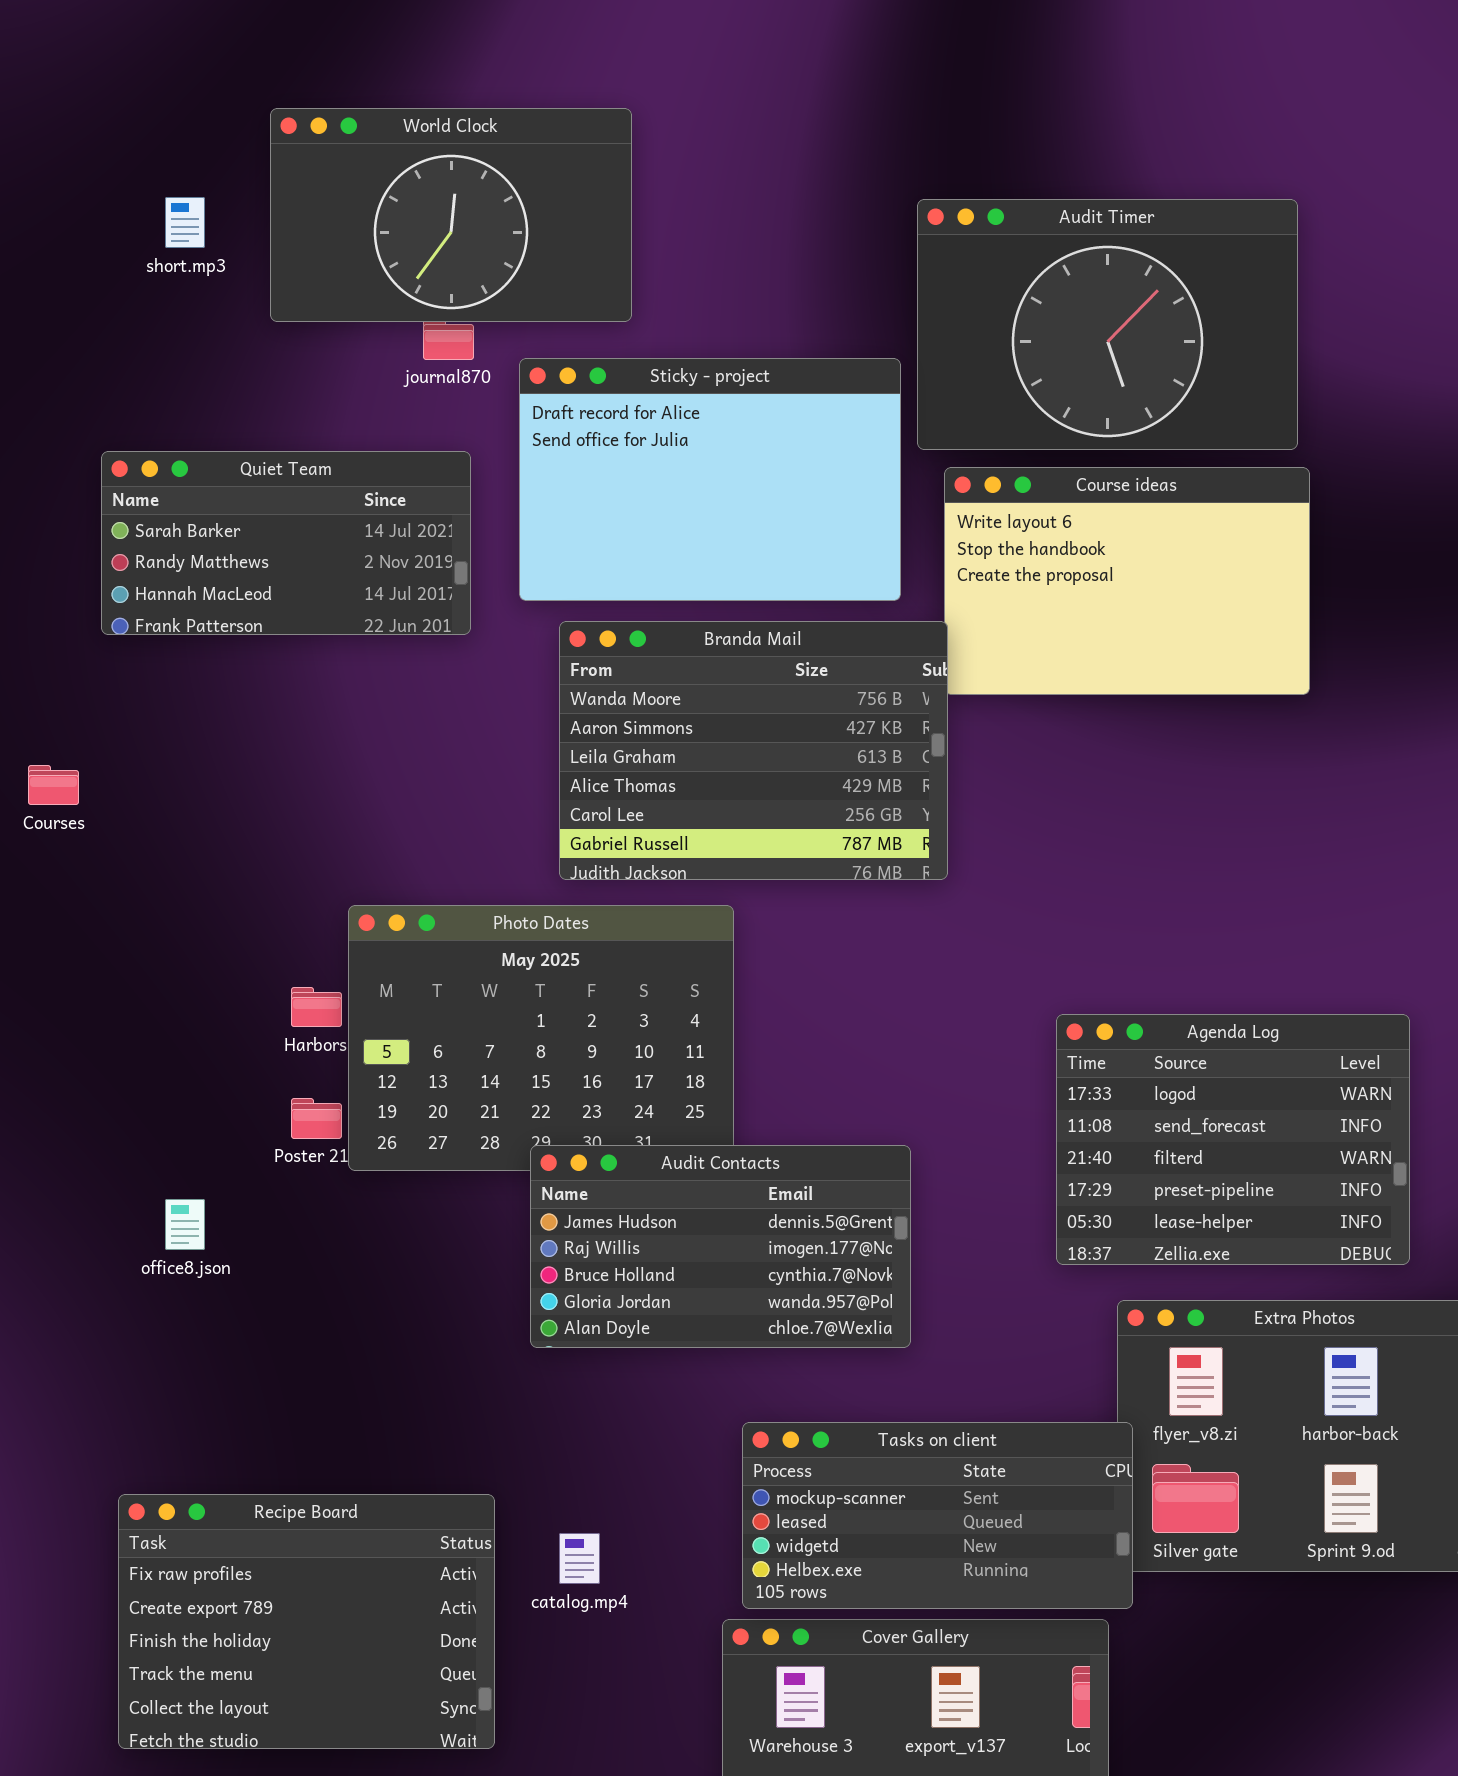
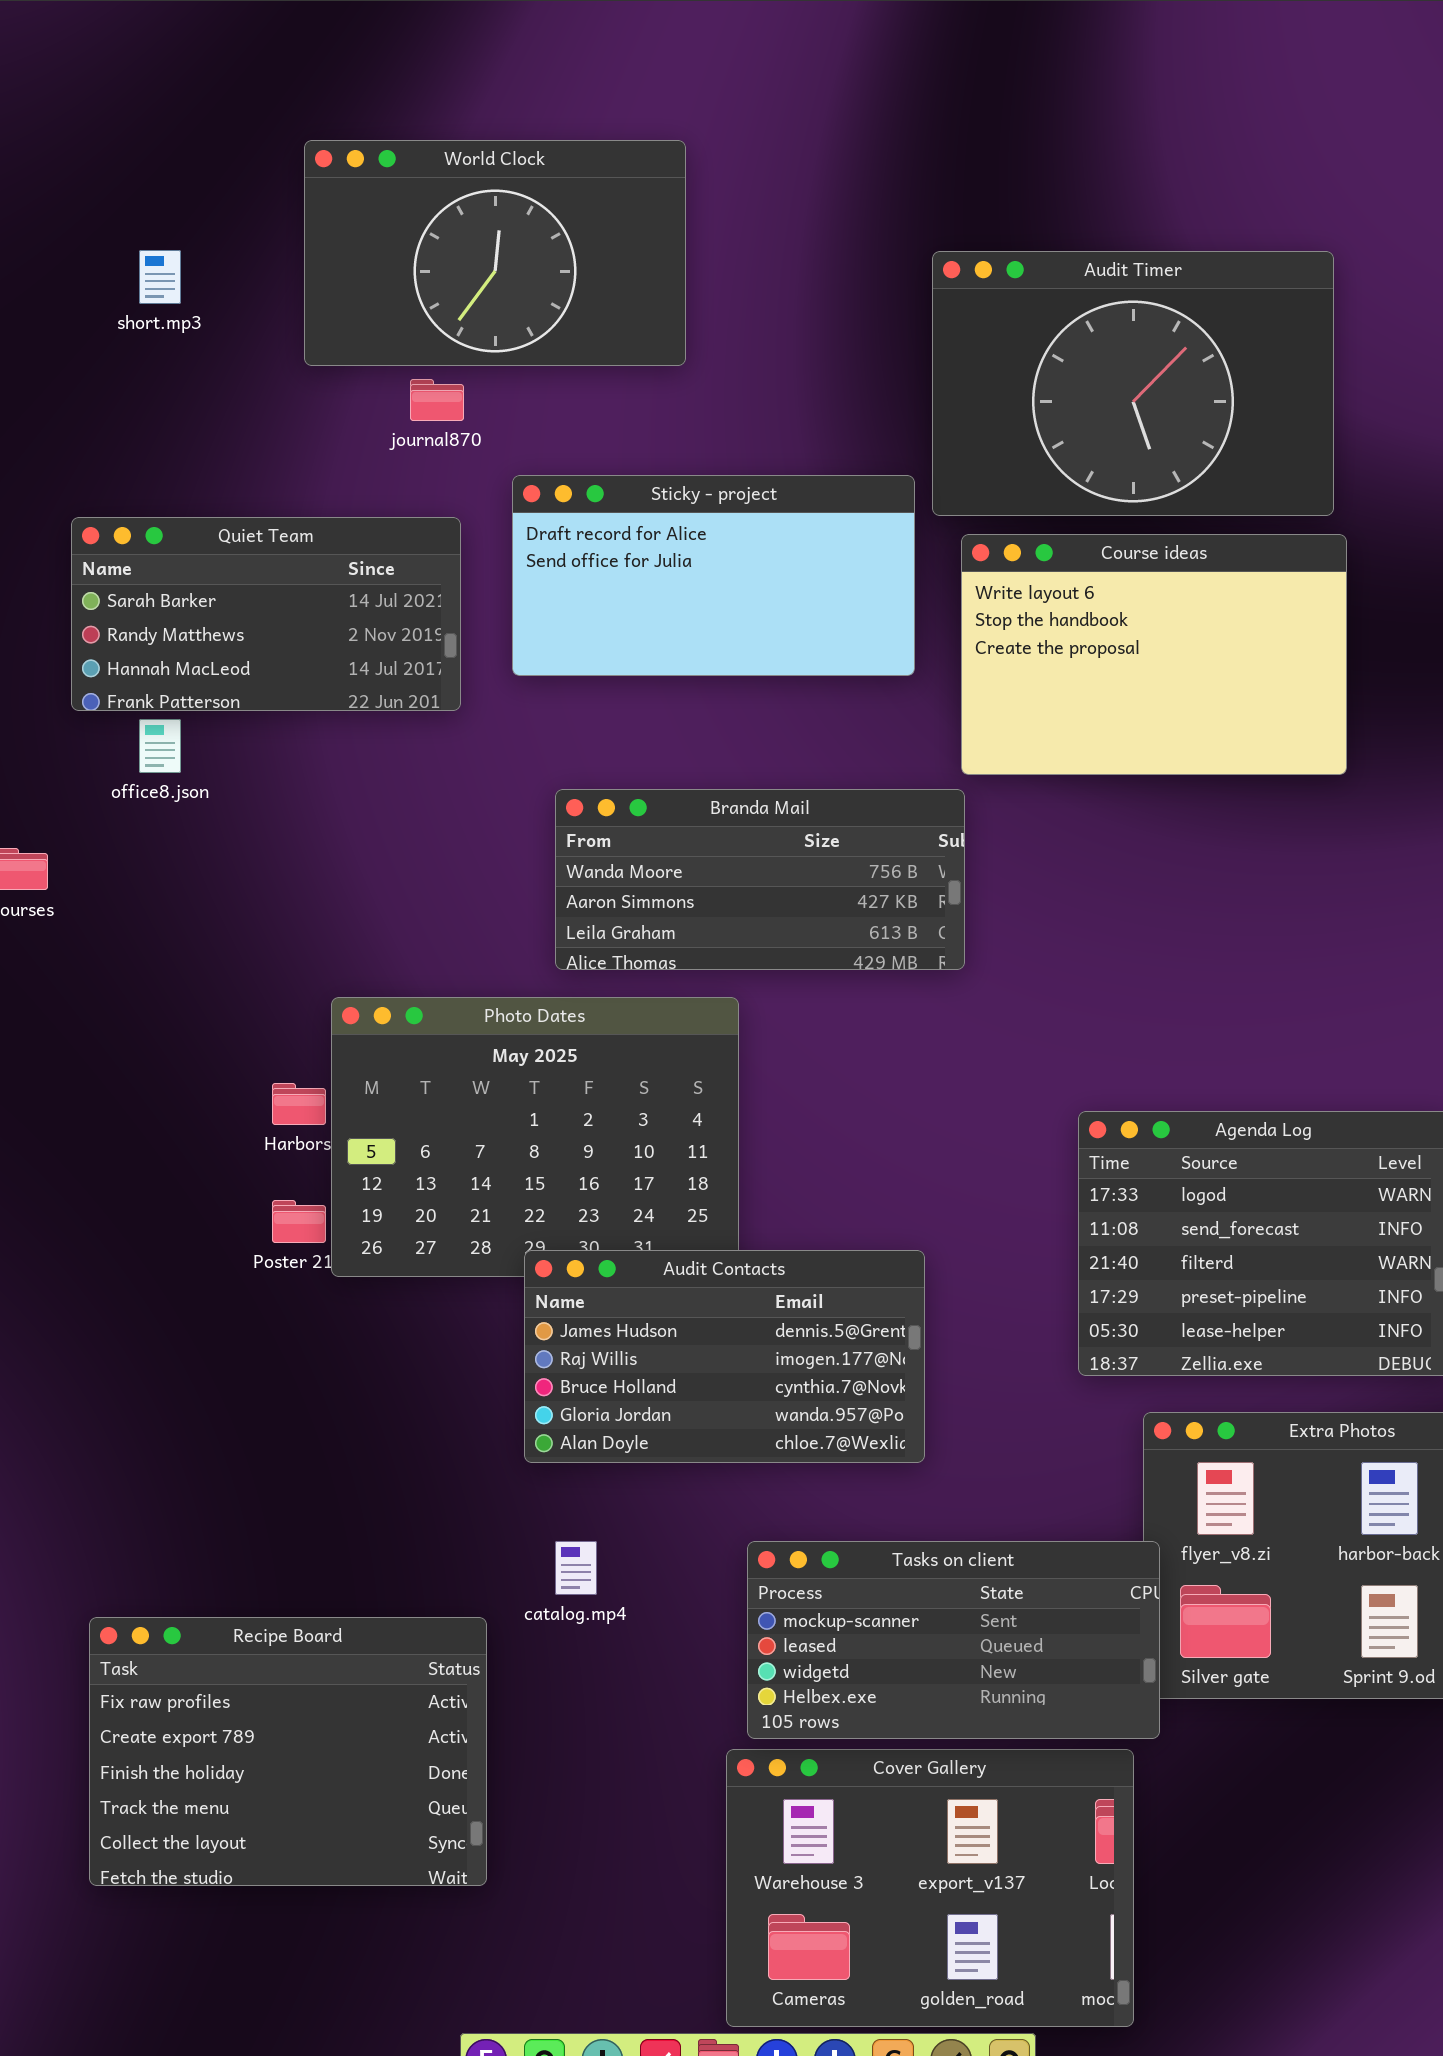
World Clock: [270,108,632,322] -> [304,140,686,366], moved
Sticky - project: [519,358,901,601] -> [512,475,915,676], resized
Branda Mail: [559,621,948,880] -> [555,789,965,970], resized
office8.json: [165,1199,205,1250] -> [139,719,181,773], moved
catalog.mp4: [559,1533,600,1584] -> [555,1541,597,1595], moved

